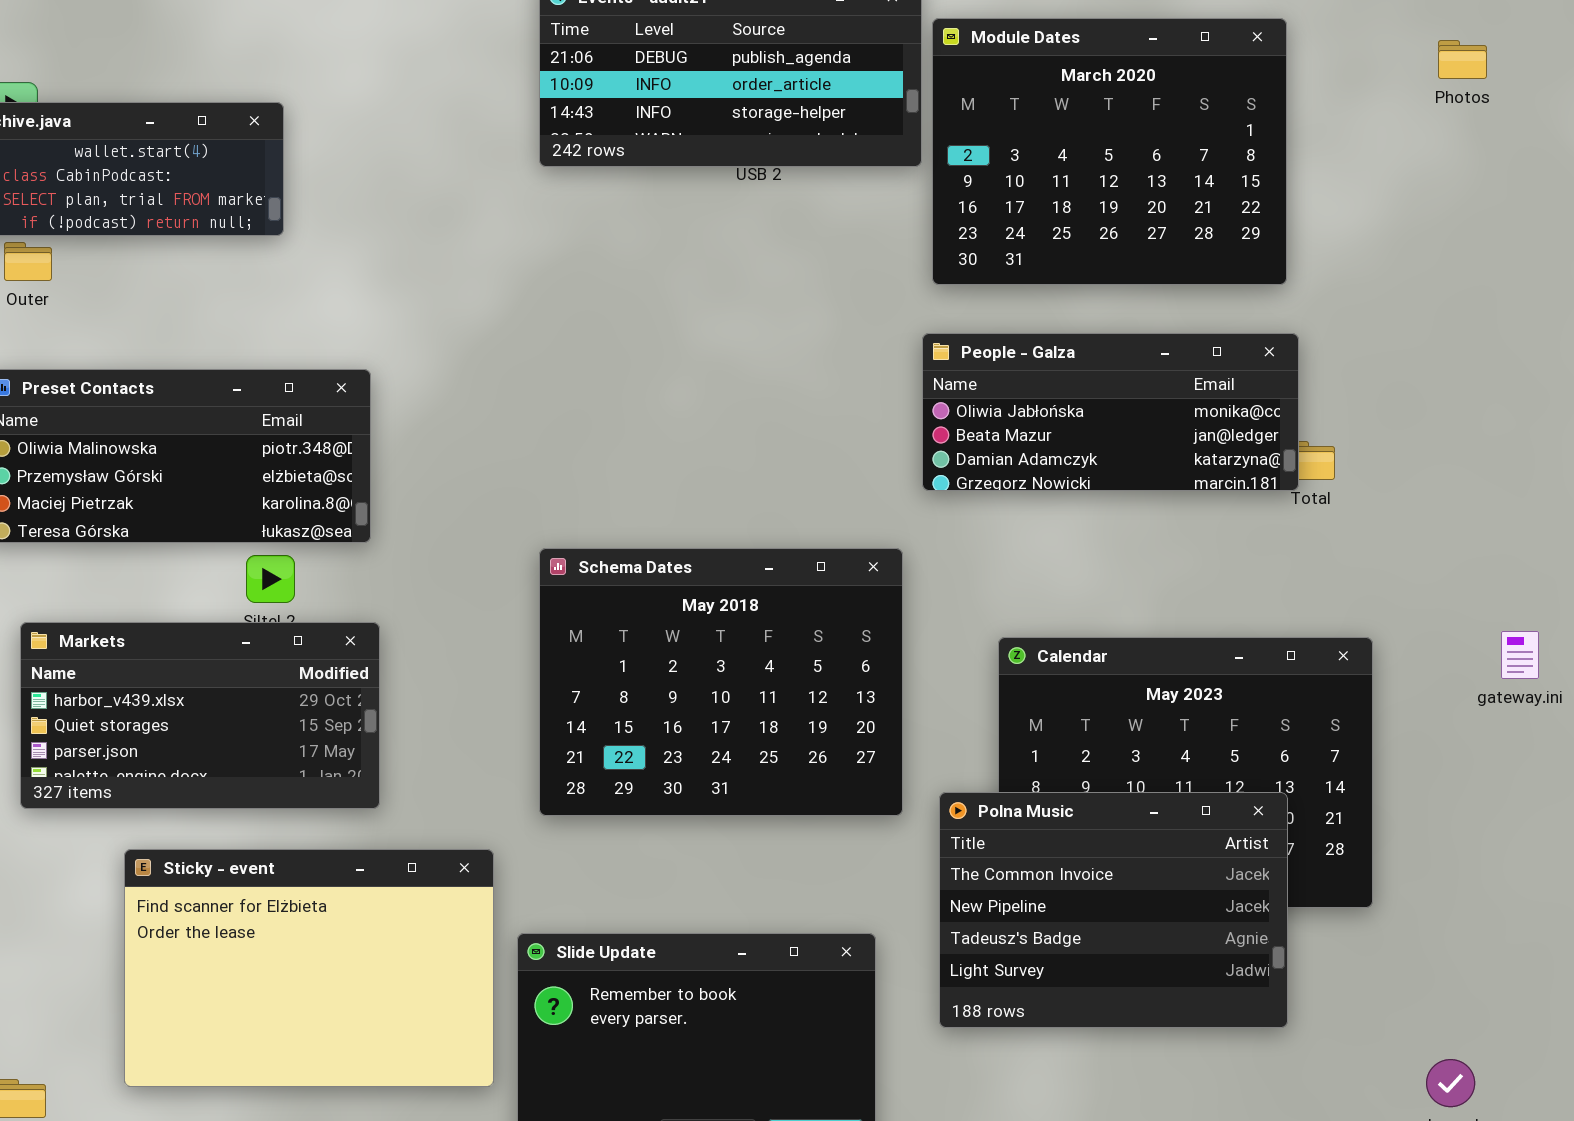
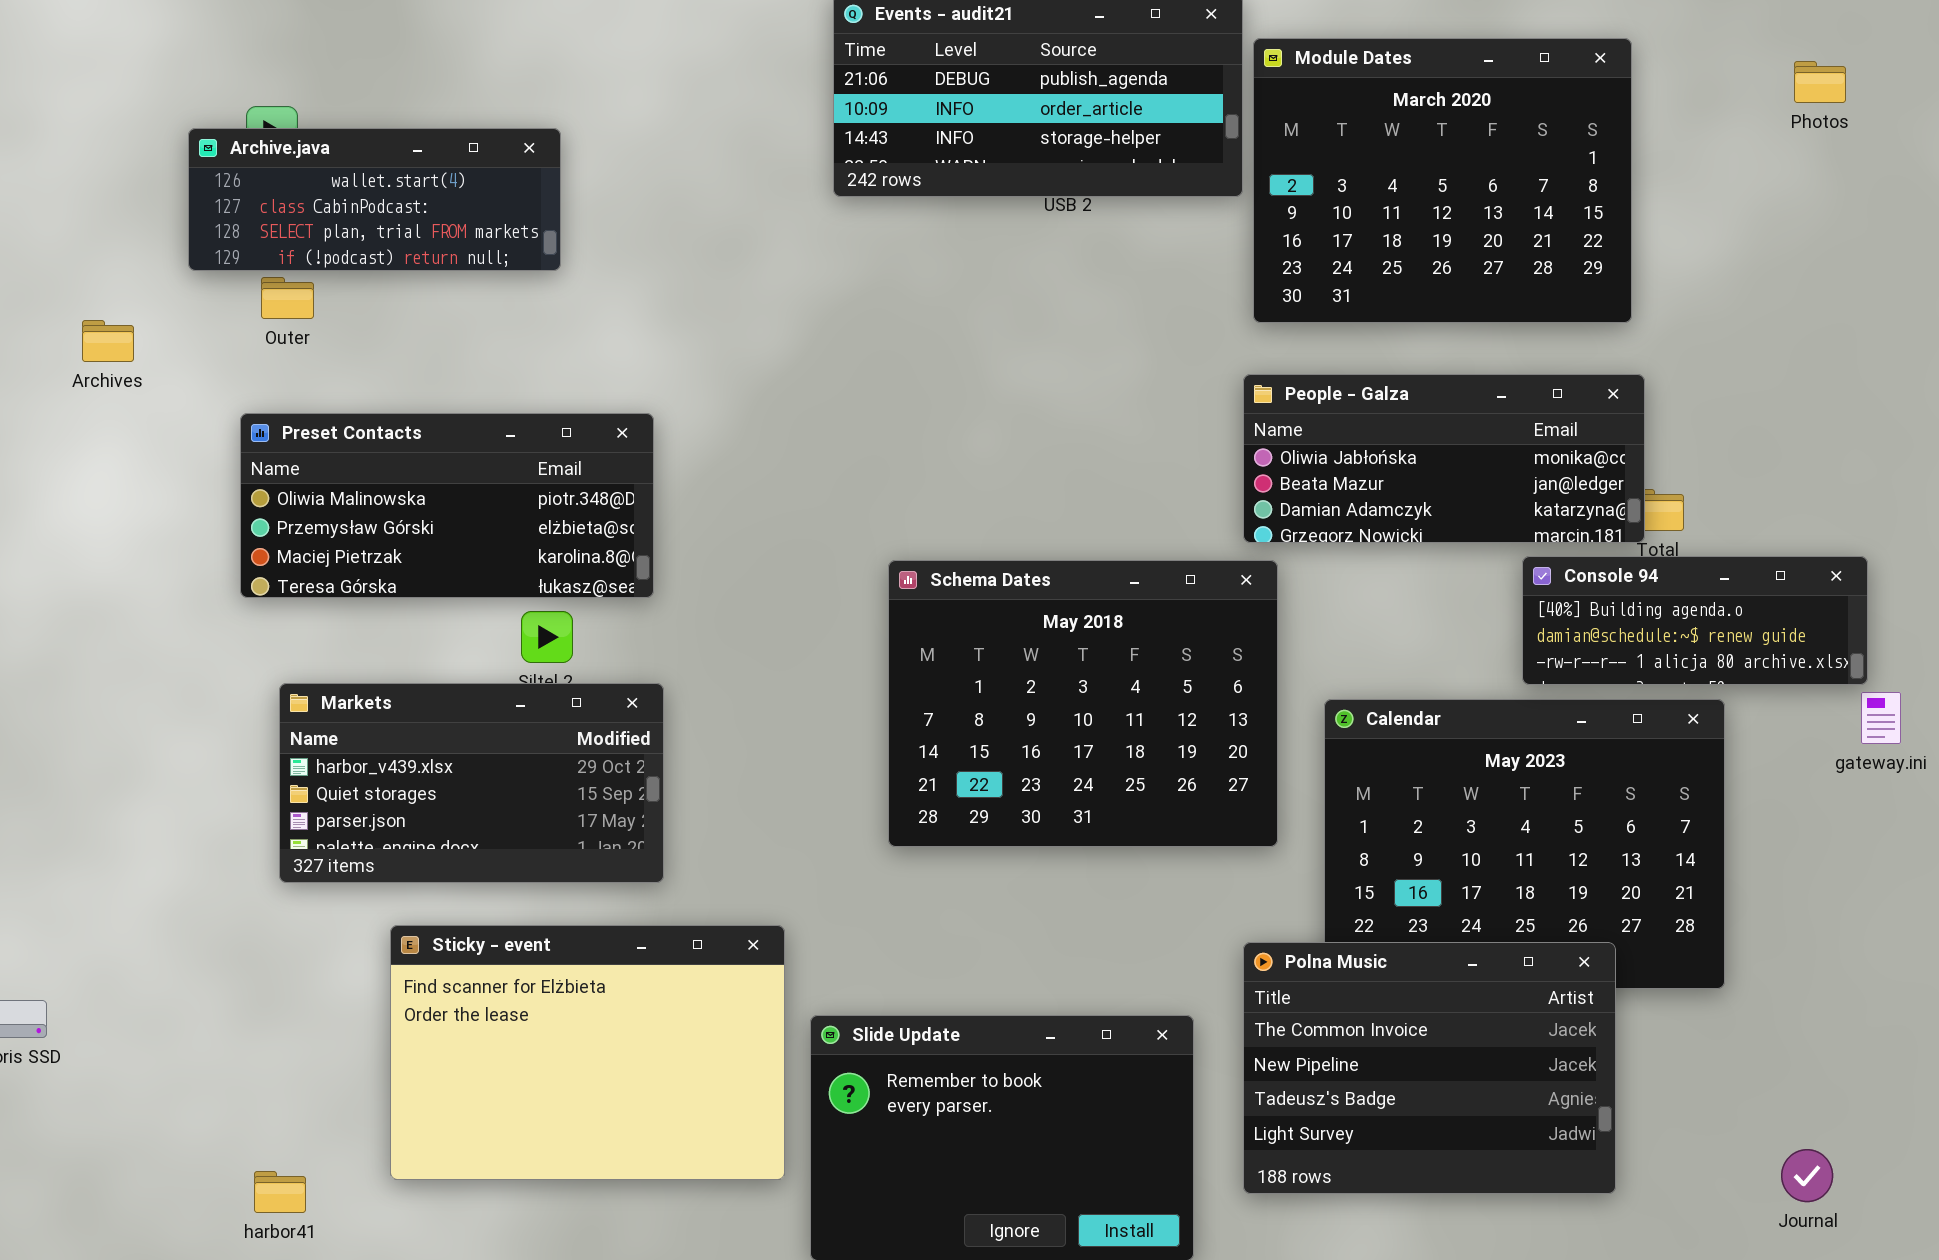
Console 94: none -> [1522,556,1868,685], opened
Schema Dates: [539,548,903,816] -> [888,560,1278,847], moved
Polna Music: [939,792,1288,1028] -> [1243,942,1616,1194], moved

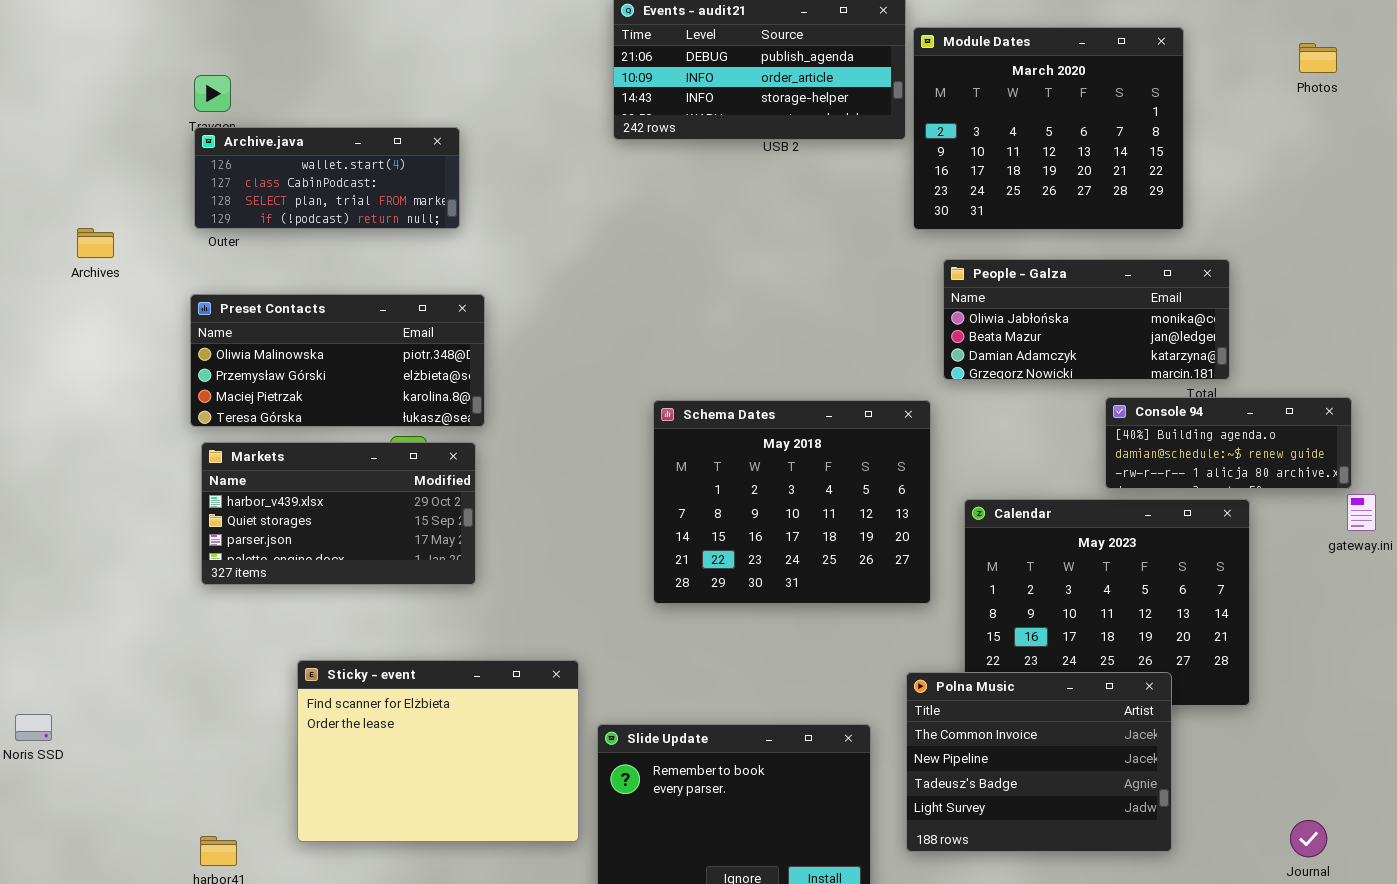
Archive.java: [188,128,561,271] -> [194,127,460,229], moved
People - Galza: [1243,374,1645,543] -> [943,259,1230,380], moved
Markets: [279,683,664,883] -> [201,442,476,585], moved

